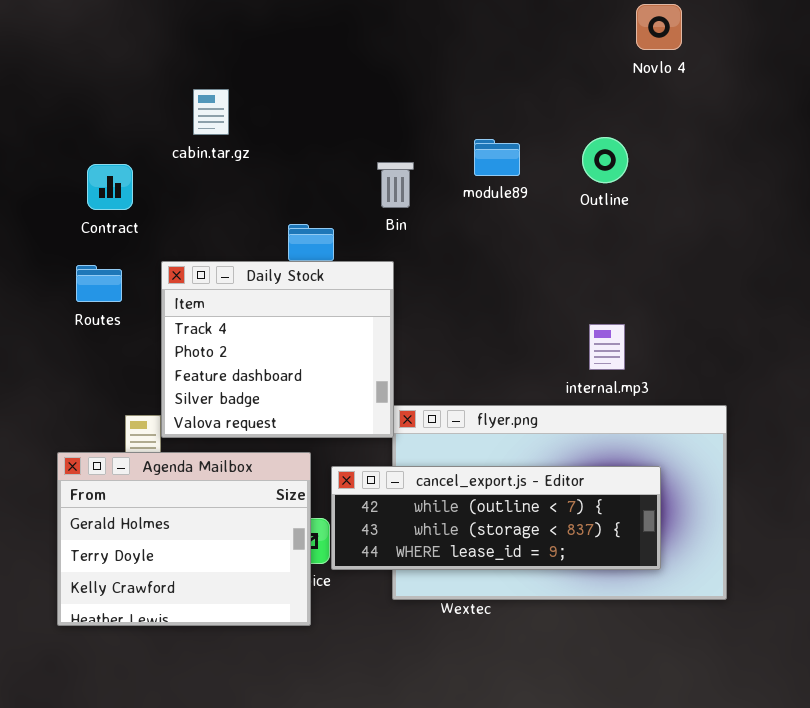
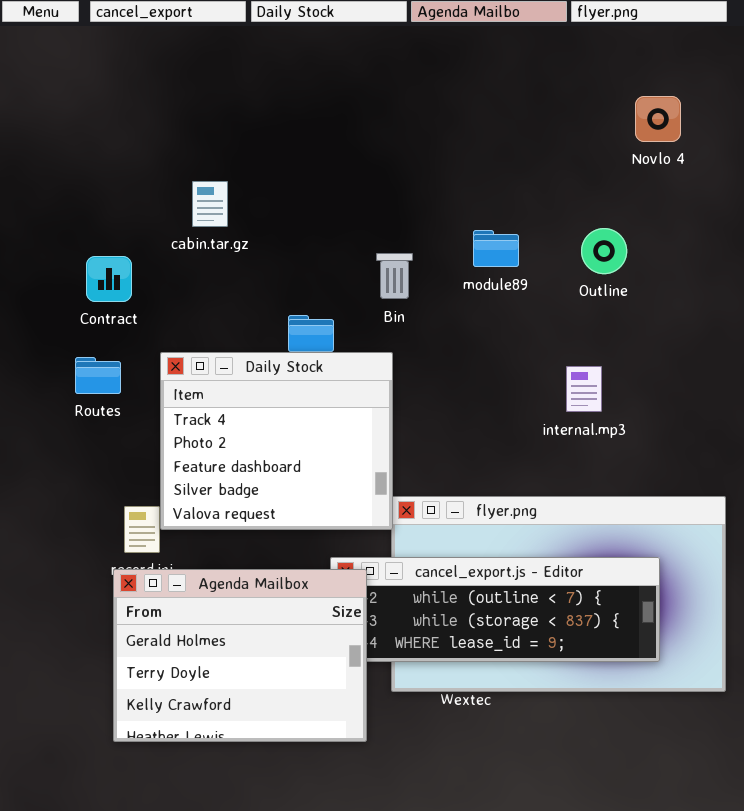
internal.mp3: [589,324,625,370] -> [566,366,602,412], moved
Agenda Mailbox: [57,452,311,626] -> [113,569,367,742], moved

